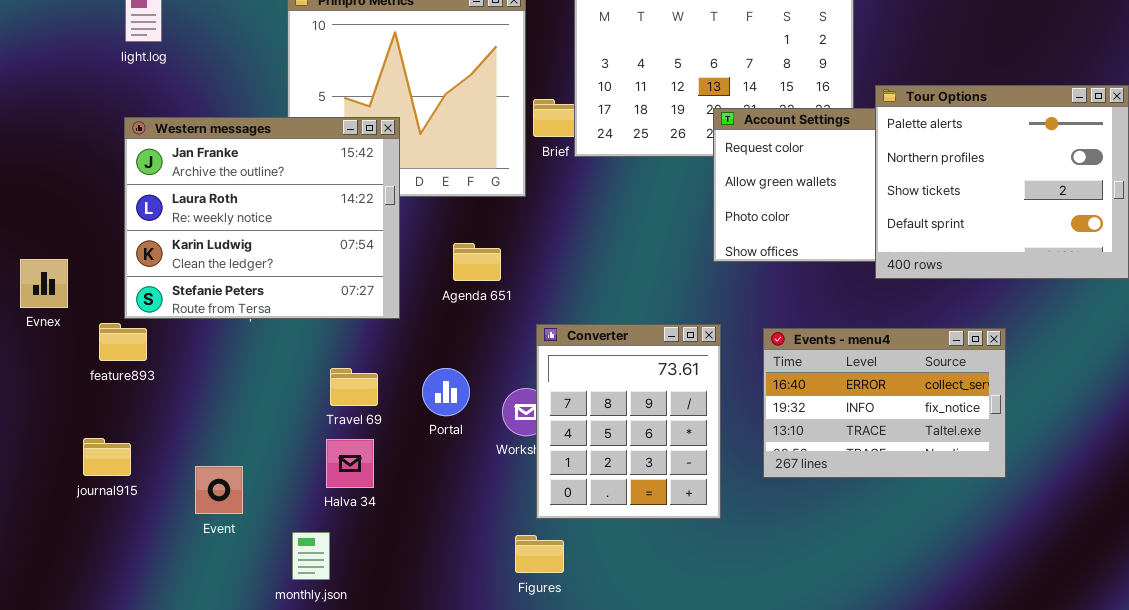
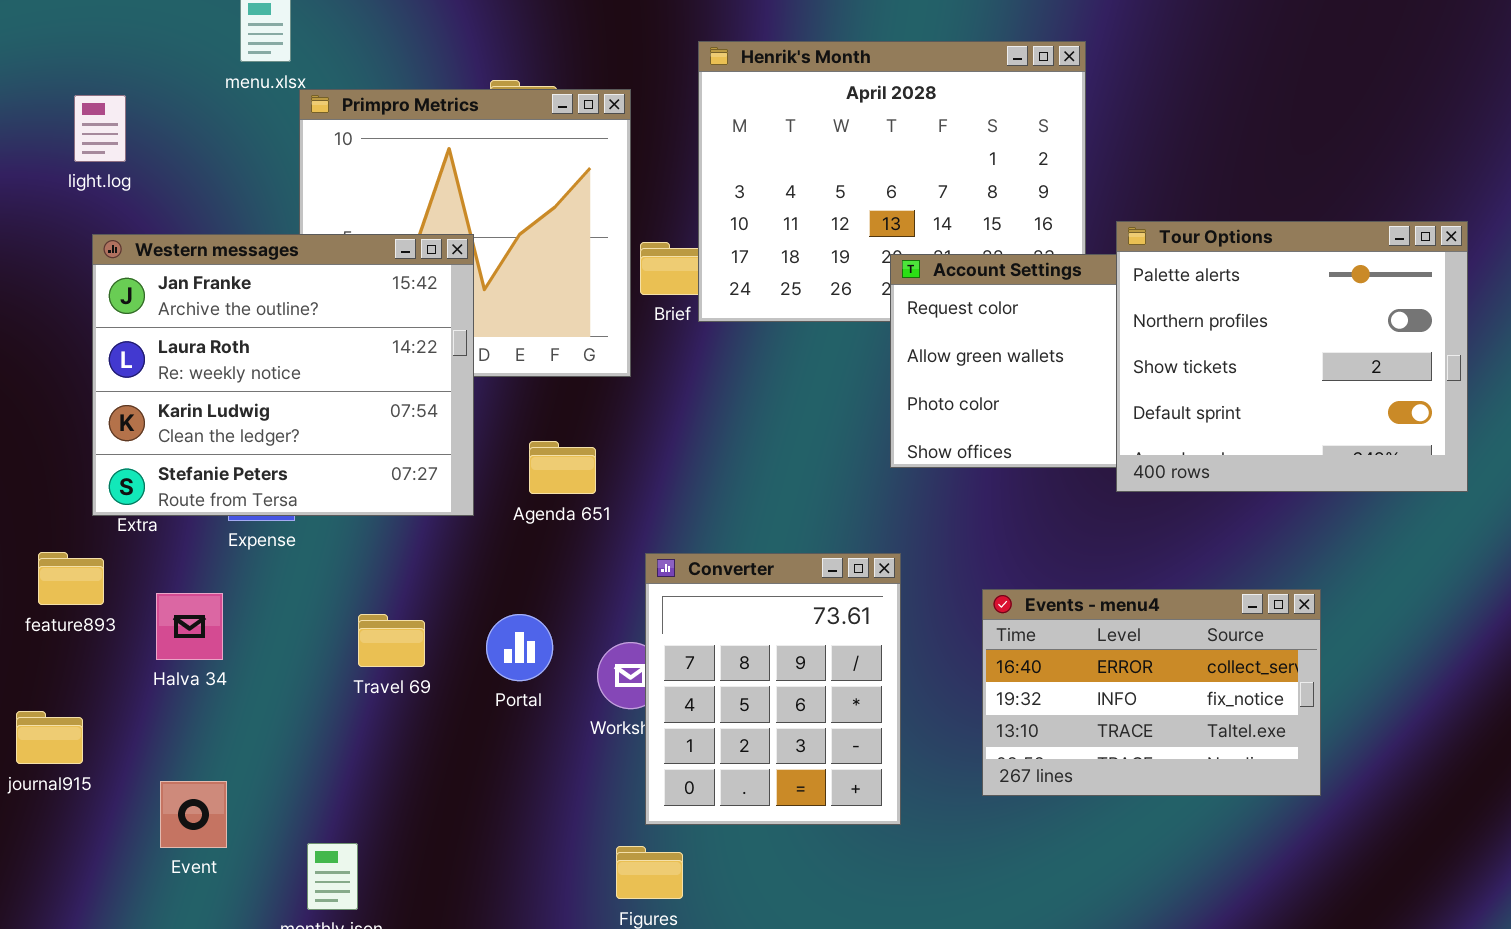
Western messages: [124,117,400,319] -> [92,234,474,516], moved
Events - menu4: [763,328,1006,478] -> [982,589,1321,796], moved
Halva 34: [326,439,374,488] -> [156,593,223,660], moved
Event: [195,466,243,514] -> [160,781,227,848], moved

